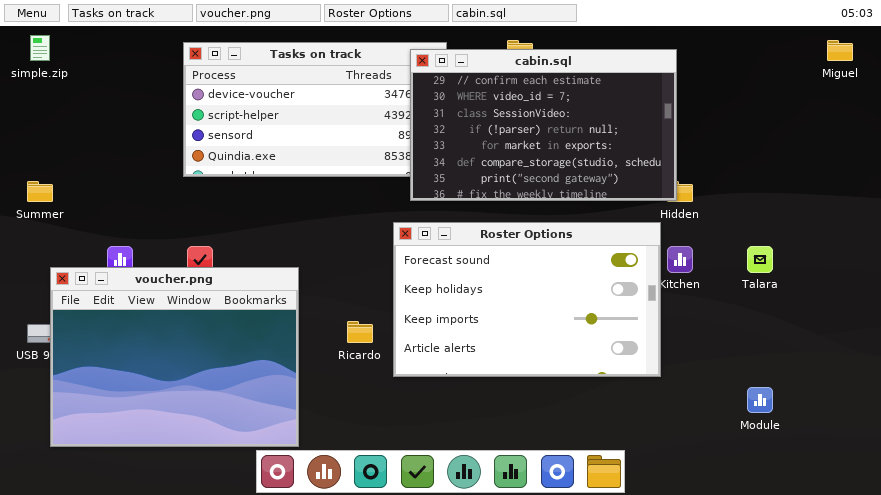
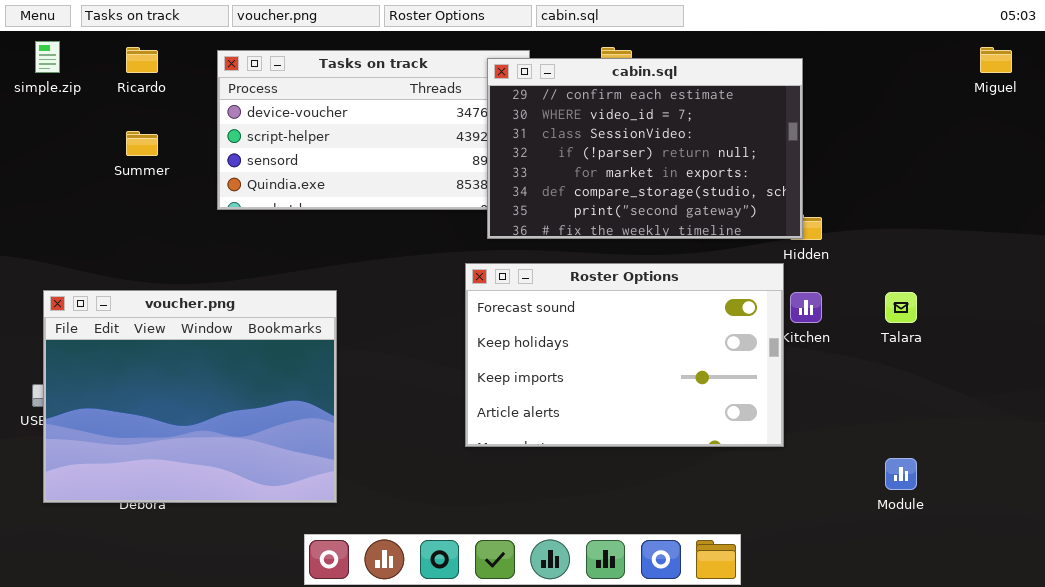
Summer: [27,181,53,202] -> [126,131,158,156], moved
voucher.png: [50,267,299,447] -> [43,290,337,503], moved
Ricardo: [347,321,373,343] -> [126,47,158,73], moved

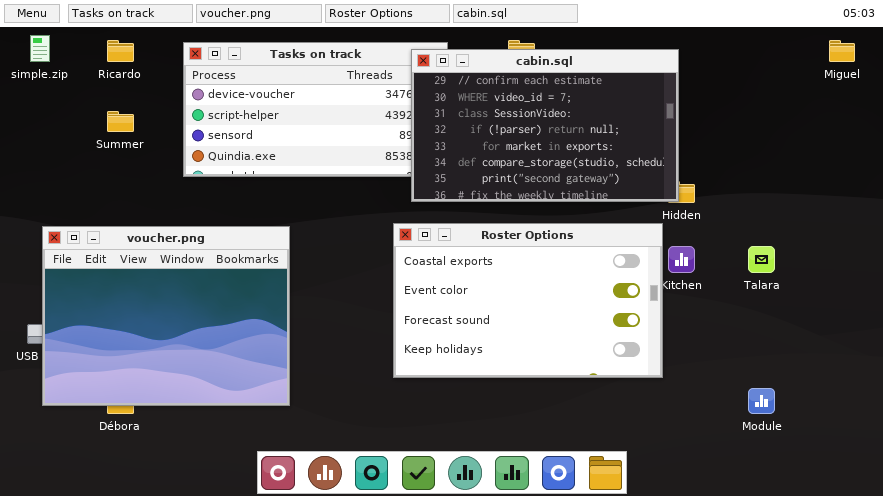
Roster Options: [465,263,784,447] -> [393,223,663,378], scrolled up 2 rows
voucher.png: [43,290,337,503] -> [42,226,290,406], moved

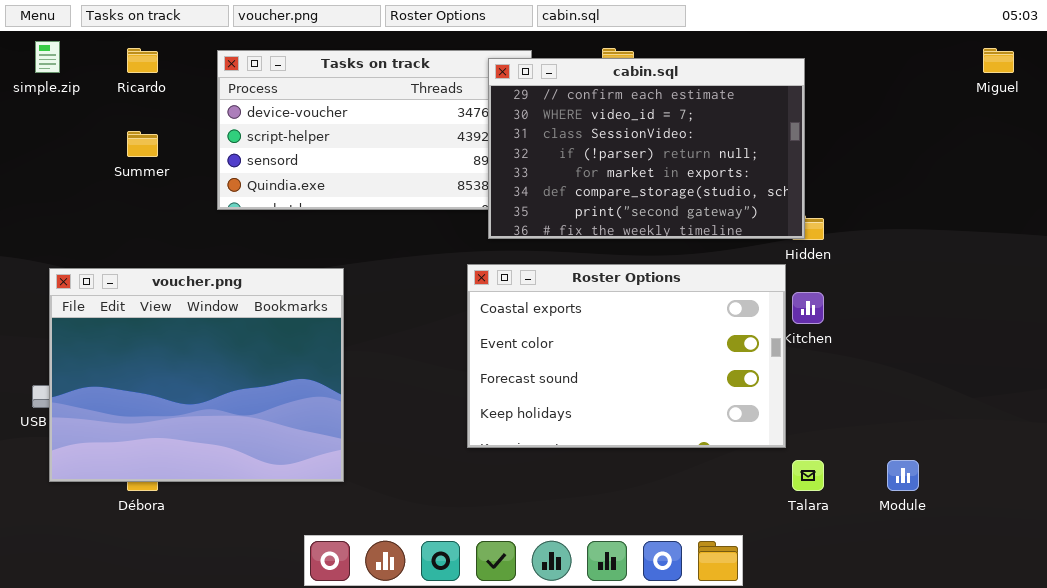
Talara: [748,246,775,273] -> [792,460,824,491], moved

